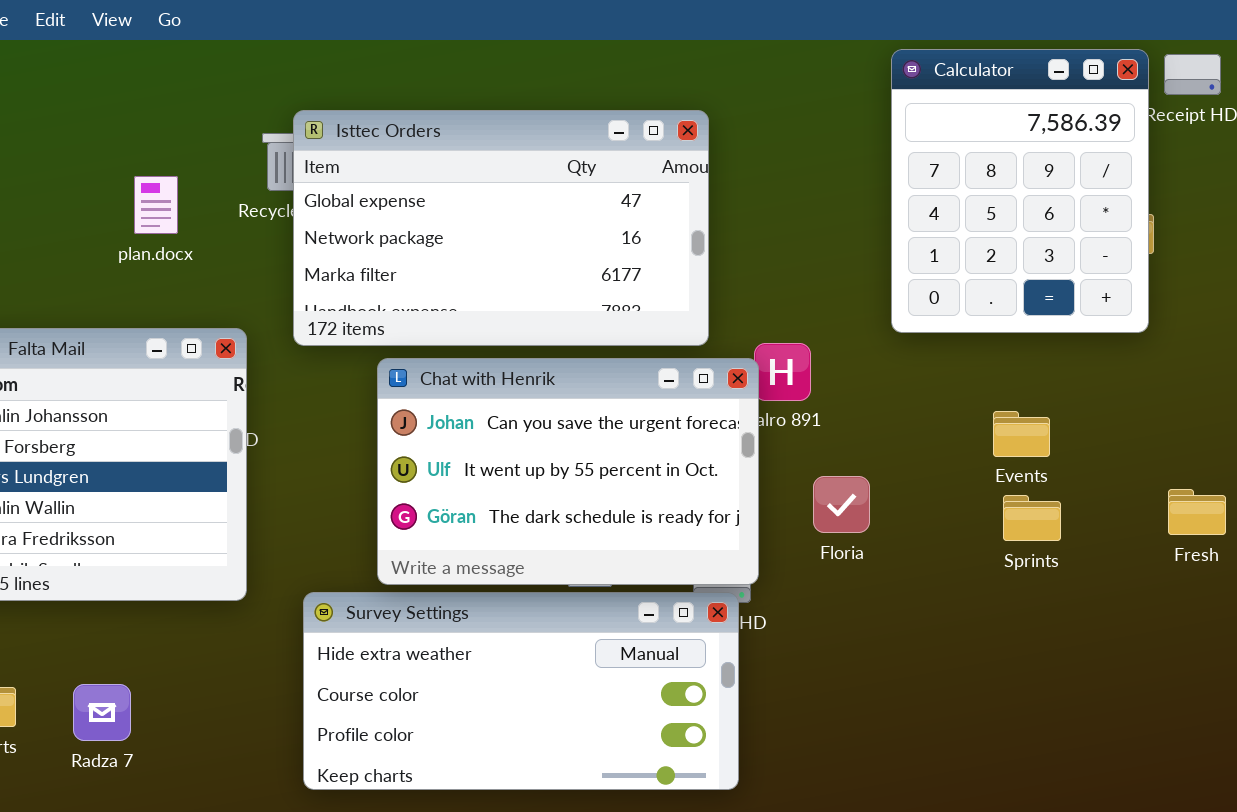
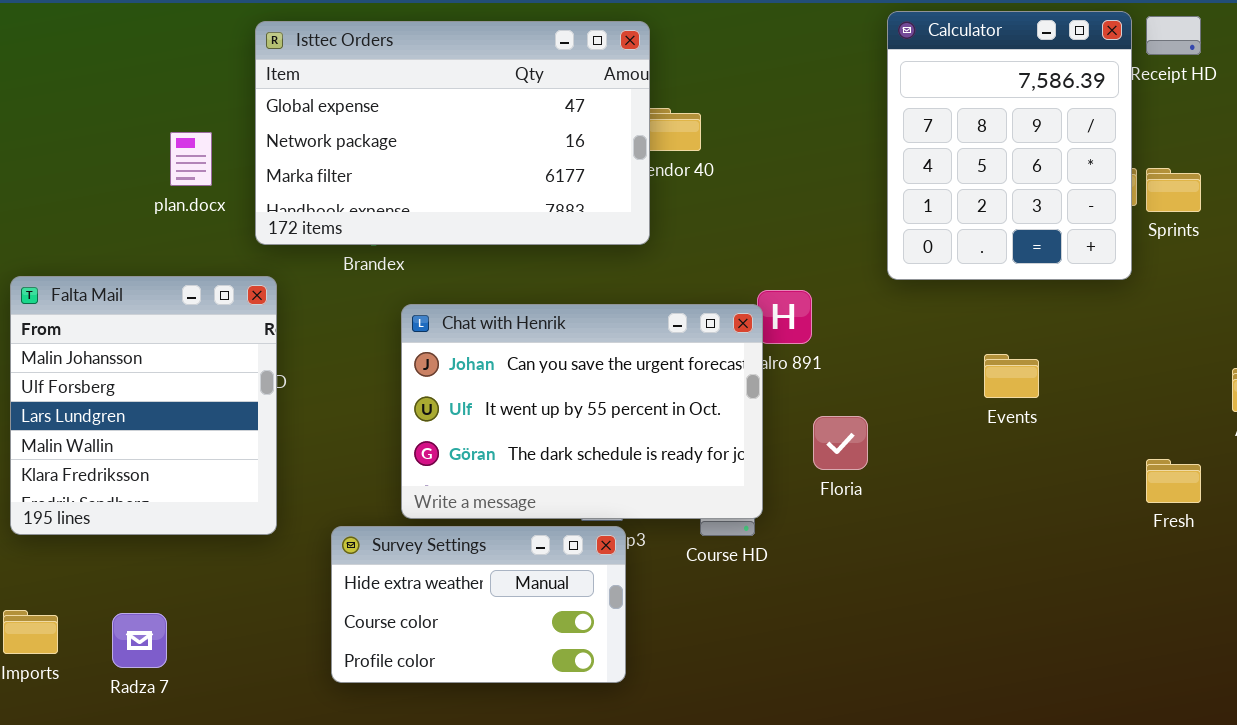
Isttec Orders: [293,110,709,346] -> [255,21,650,245], moved
Fresh: [1168,489,1226,535] -> [1146,459,1201,503], moved
Sprints: [1003,495,1061,541] -> [1146,168,1201,212], moved
Survey Settings: [303,592,739,790] -> [331,526,626,683], resized

